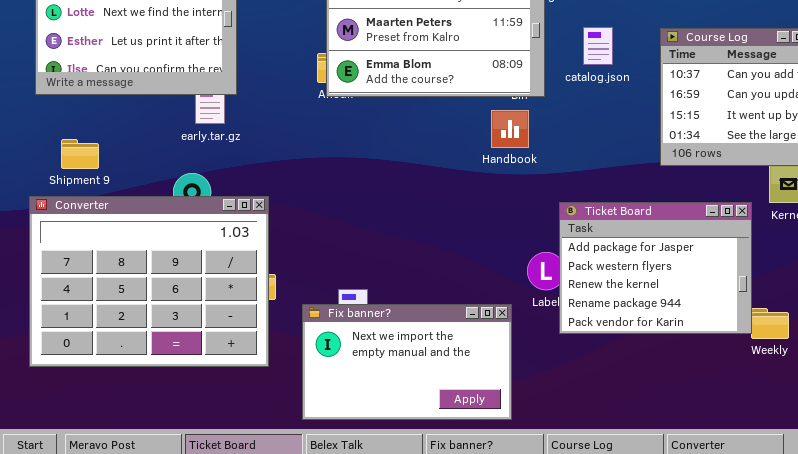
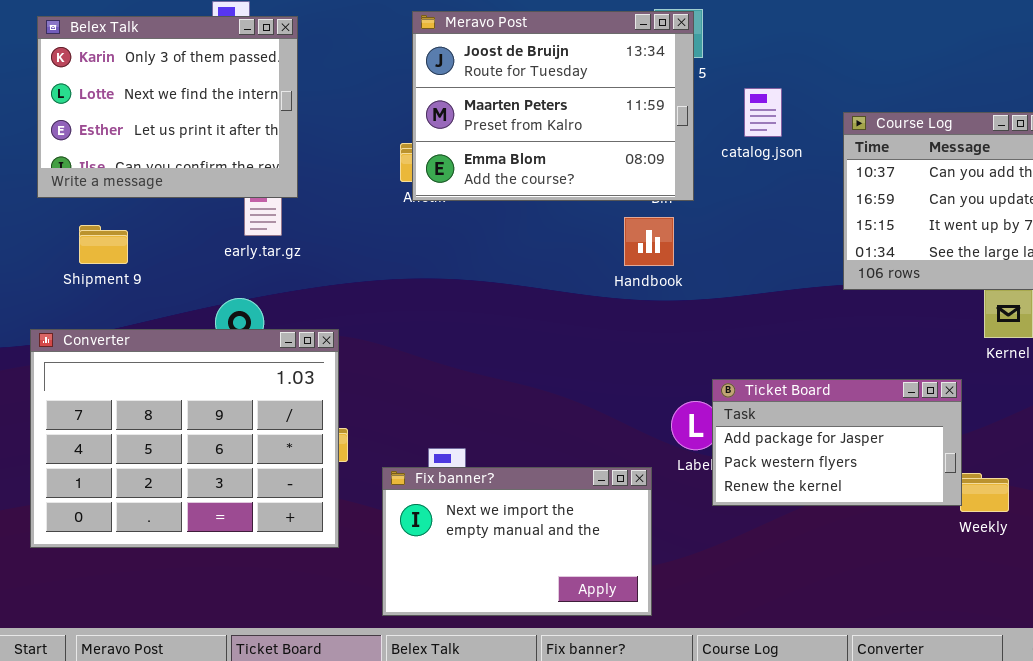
catalog.json: [583,27,613,65] -> [744,88,782,137], moved
Shipment 9: [61,139,99,169] -> [79,225,128,264], moved
Ticket Board: [559,202,752,334] -> [712,379,962,506], resized

